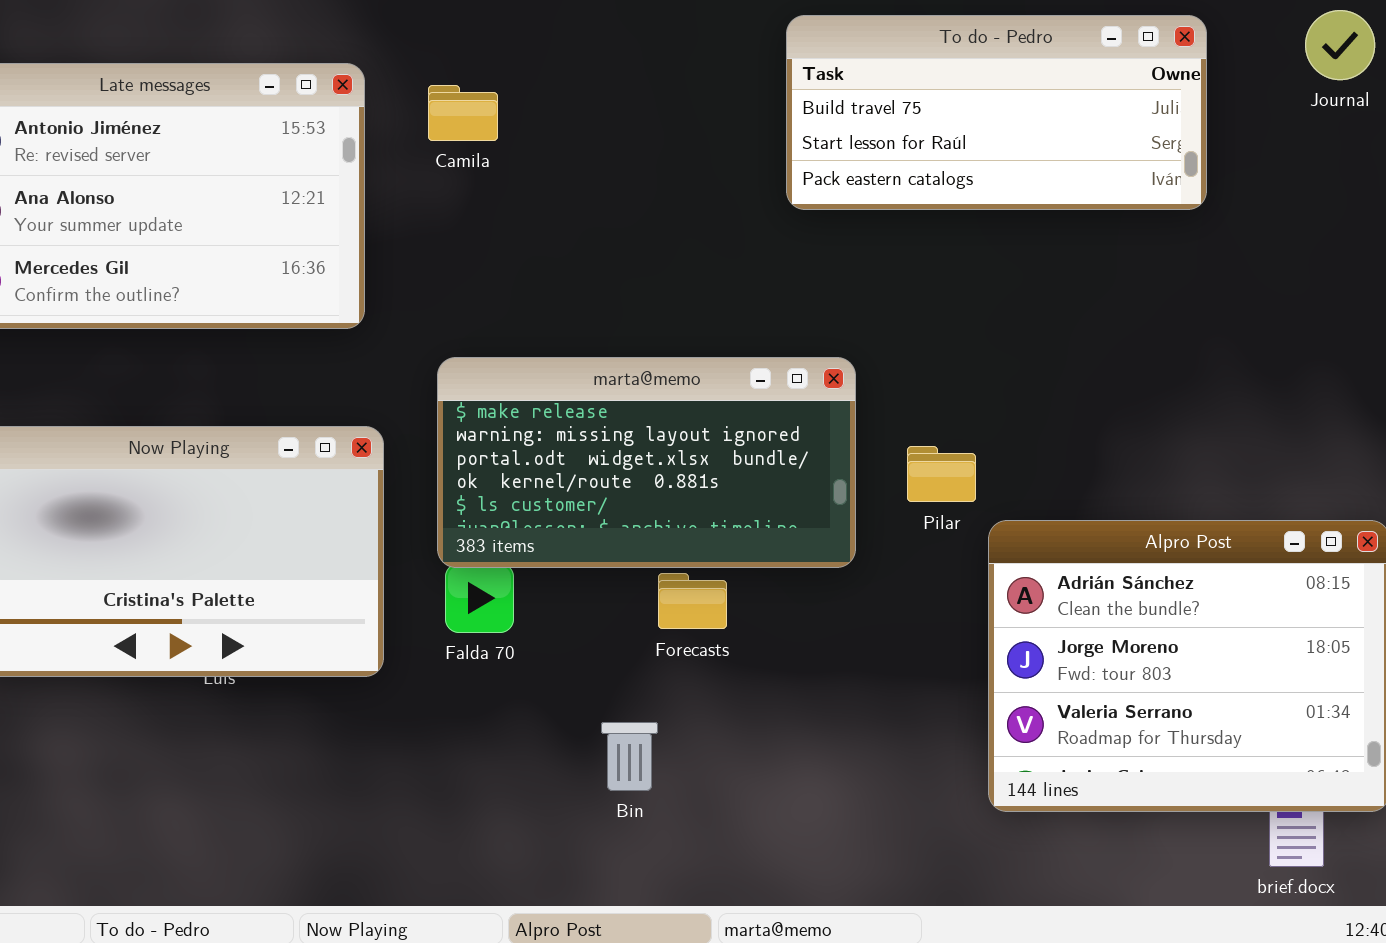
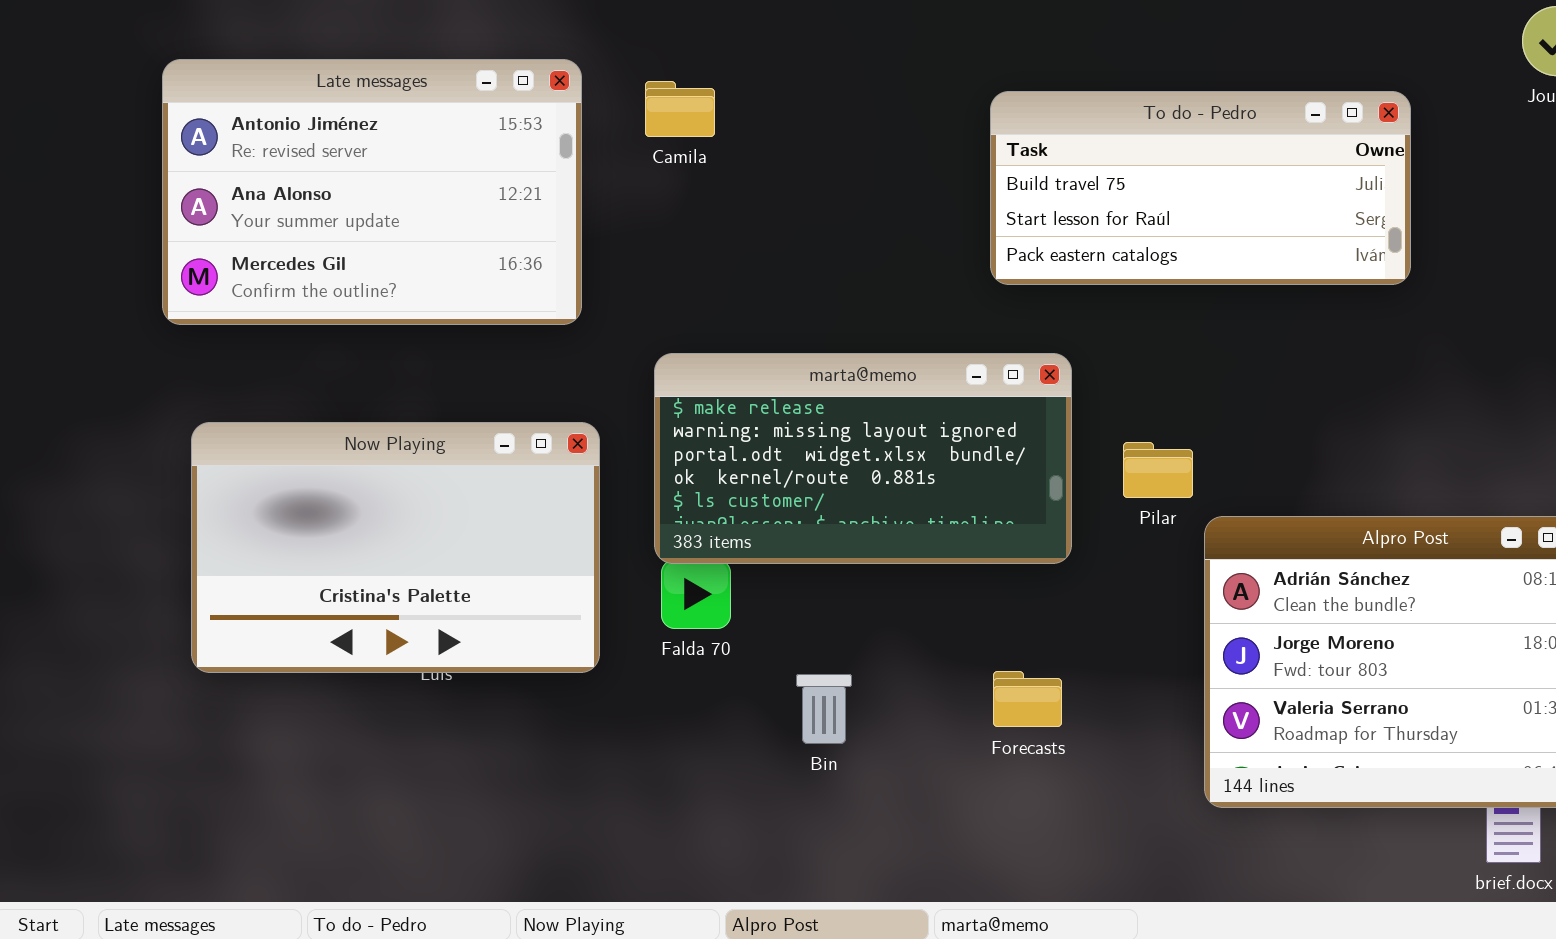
To do - Pedro: [786,15,1207,210] -> [990,91,1411,285], moved
Forecasts: [658,573,727,629] -> [993,671,1062,727], moved
Bin: [601,722,658,791] -> [796,674,852,744], moved

